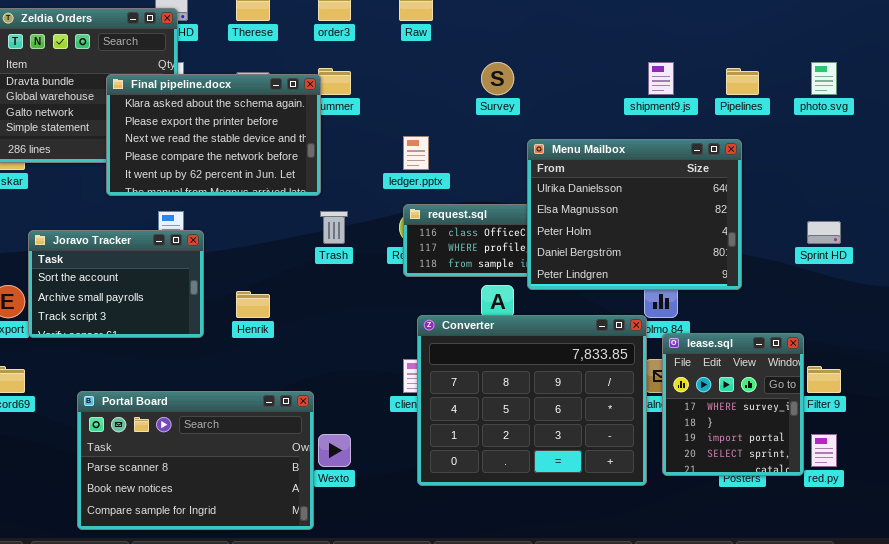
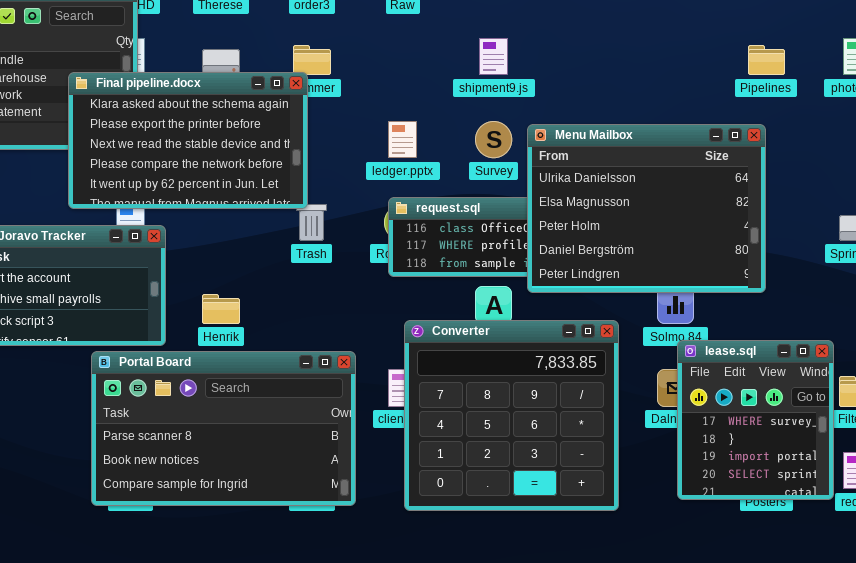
Survey: [481,62,514,95] -> [475,121,512,158], moved
shipment9.js: [648,62,674,95] -> [479,38,508,75], moved
Final pipeline.docx: [106,74,321,196] -> [68,72,308,209], moved
Converter: [417,315,647,486] -> [404,320,619,511], resized
Portal Board: [77,391,314,530] -> [91,351,356,506], moved

